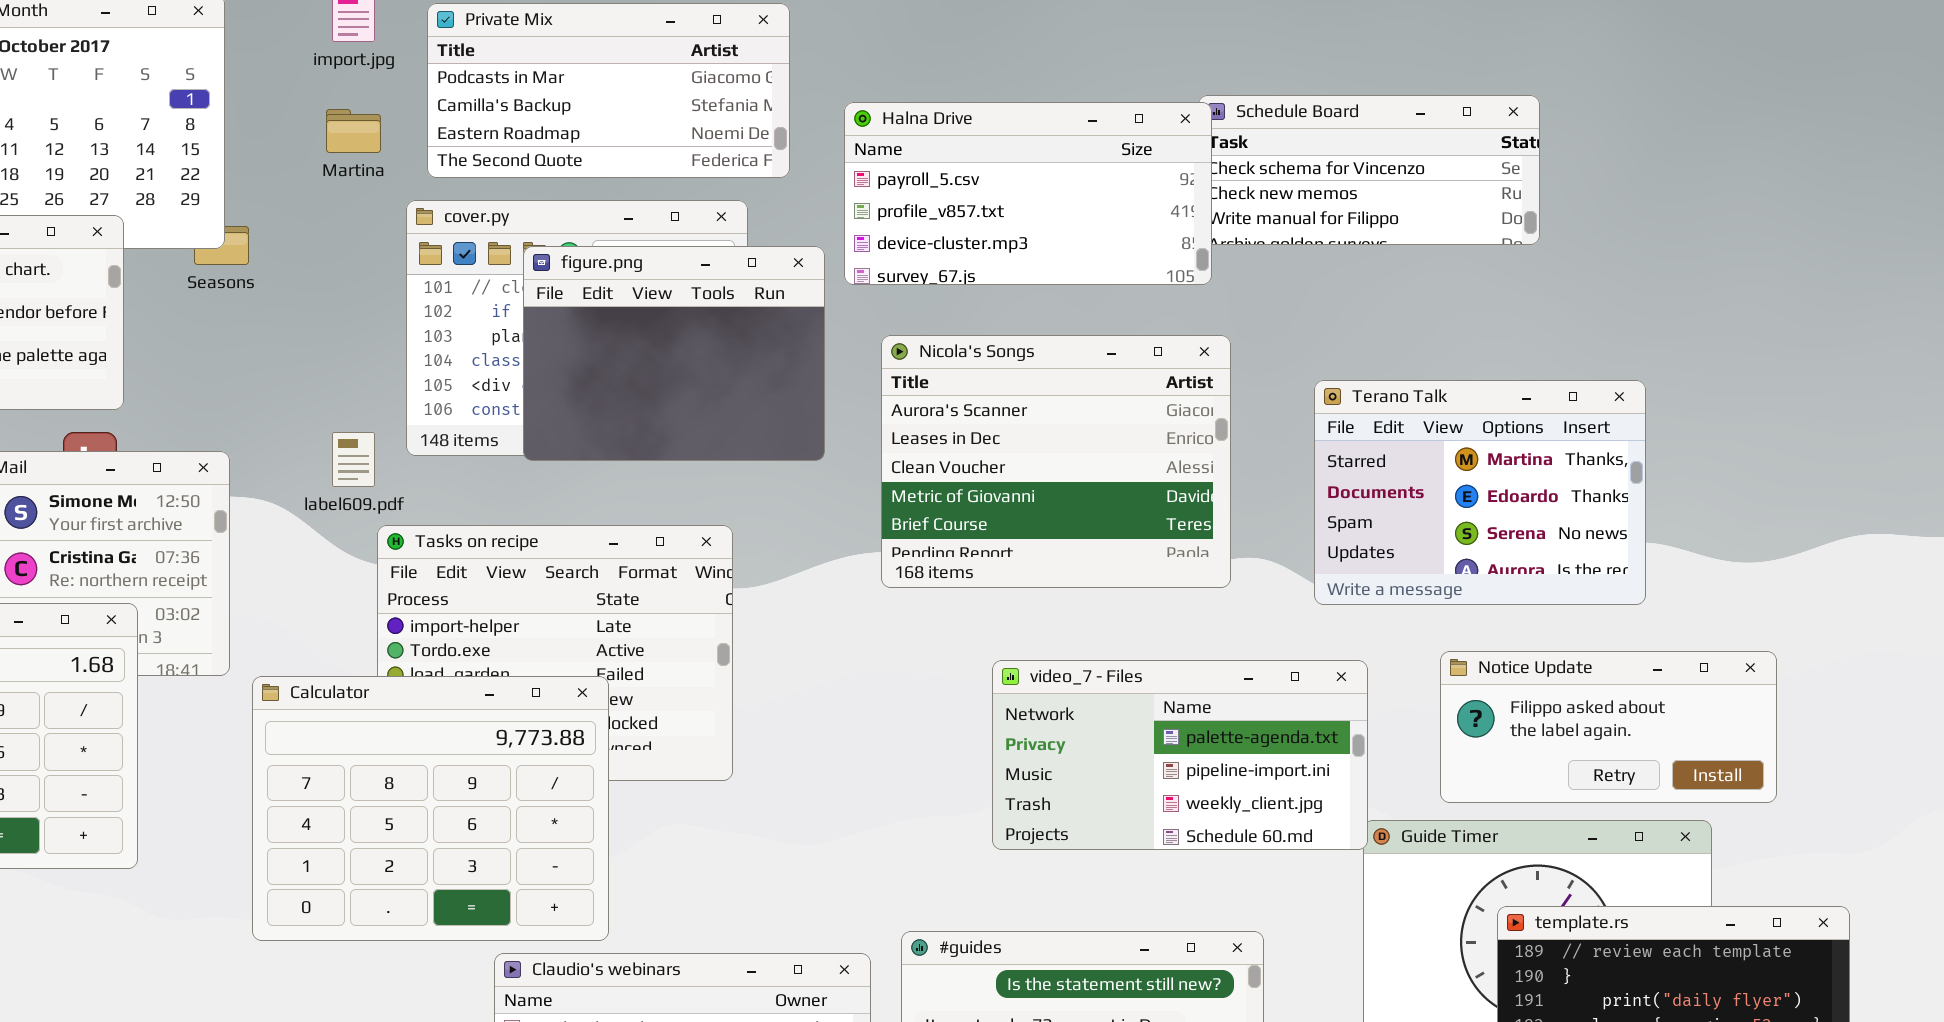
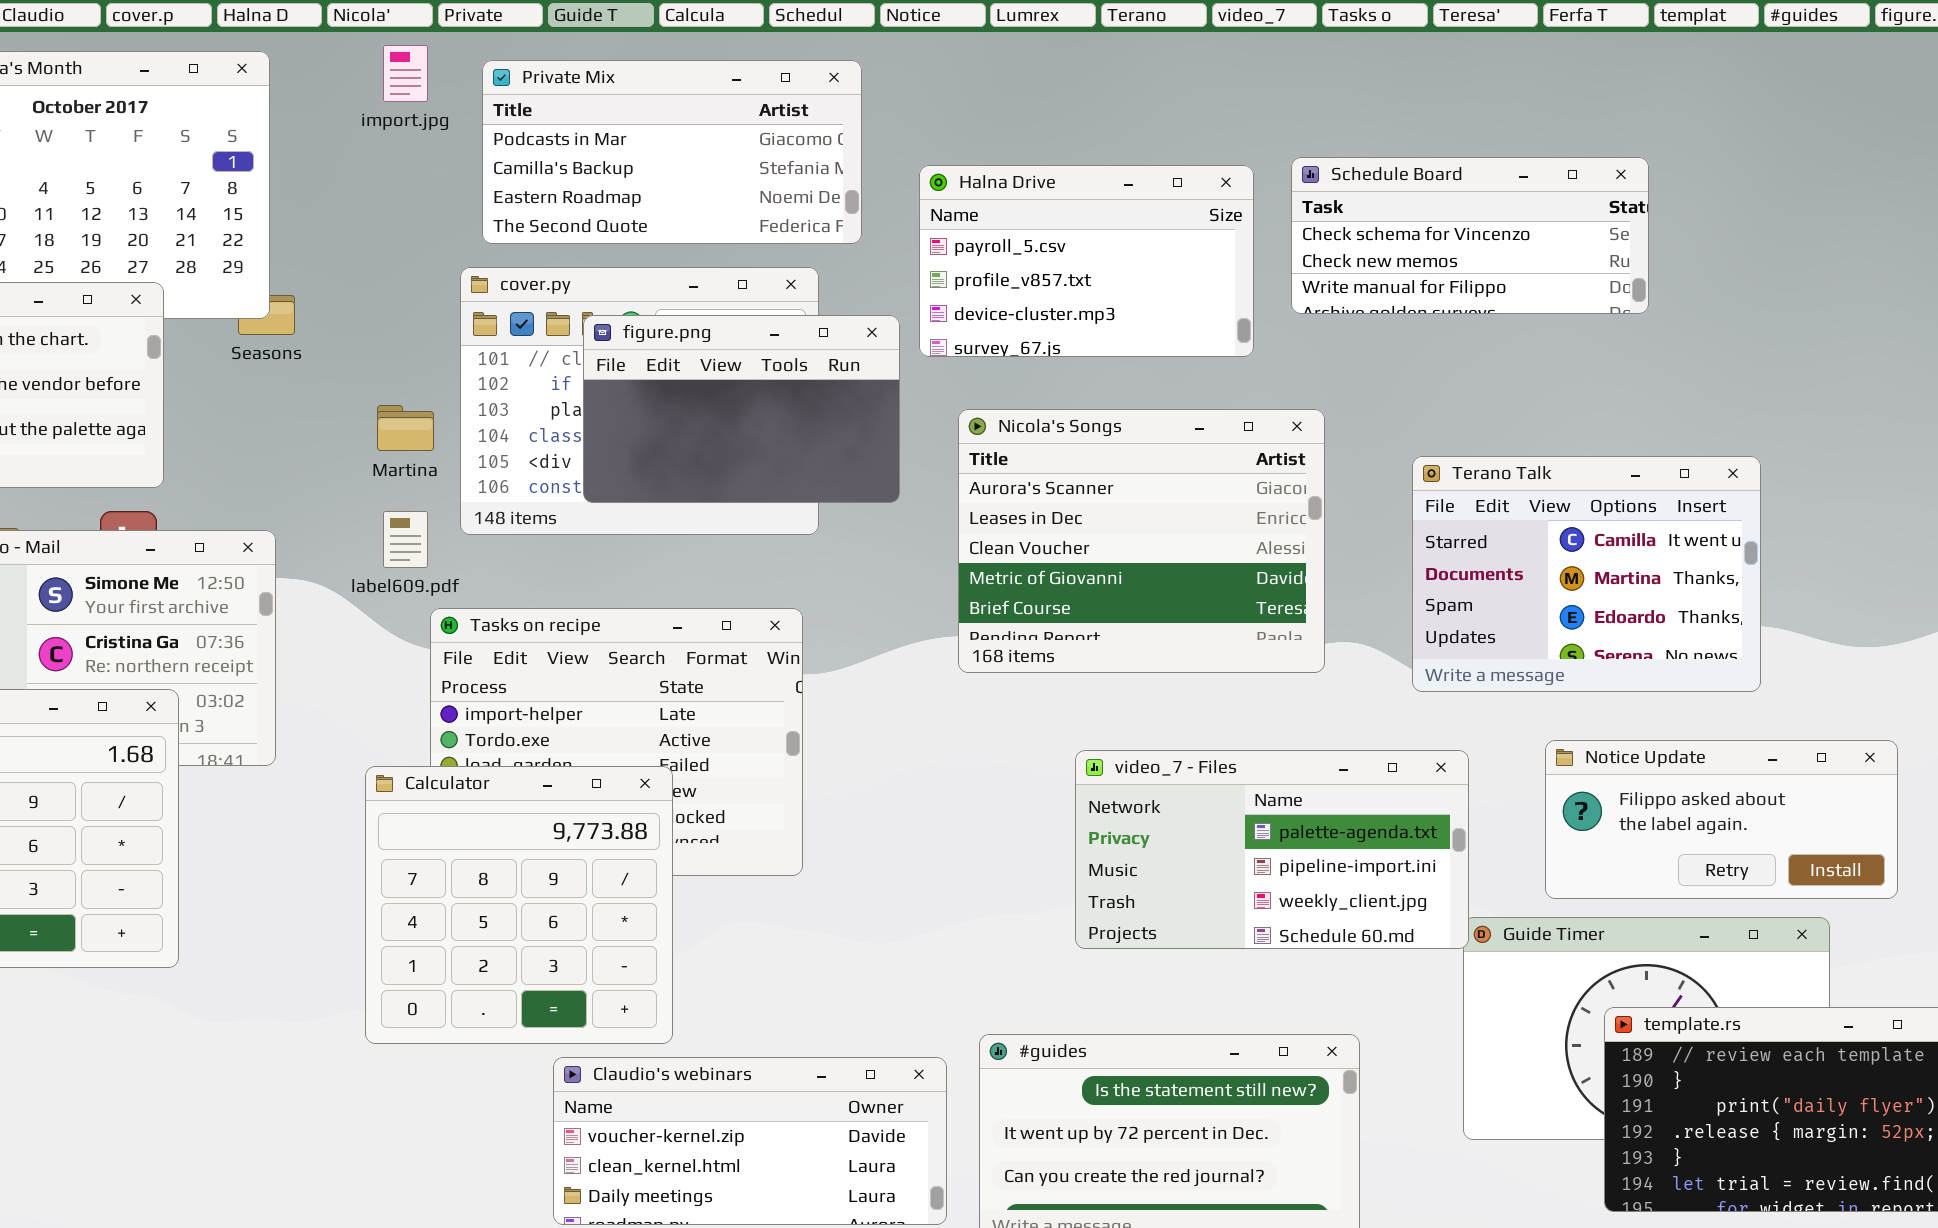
Halna Drive: [844,102,1212,285] -> [919,165,1254,357], resized
Martina: [326,109,381,153] -> [377,405,434,451], moved
figure.png: [523,246,825,461] -> [583,315,900,503], resized
Terano Talk: [1314,380,1646,605] -> [1412,456,1761,692], scrolled up 1 row
Calculator: [252,676,609,941] -> [365,766,673,1044], resized

